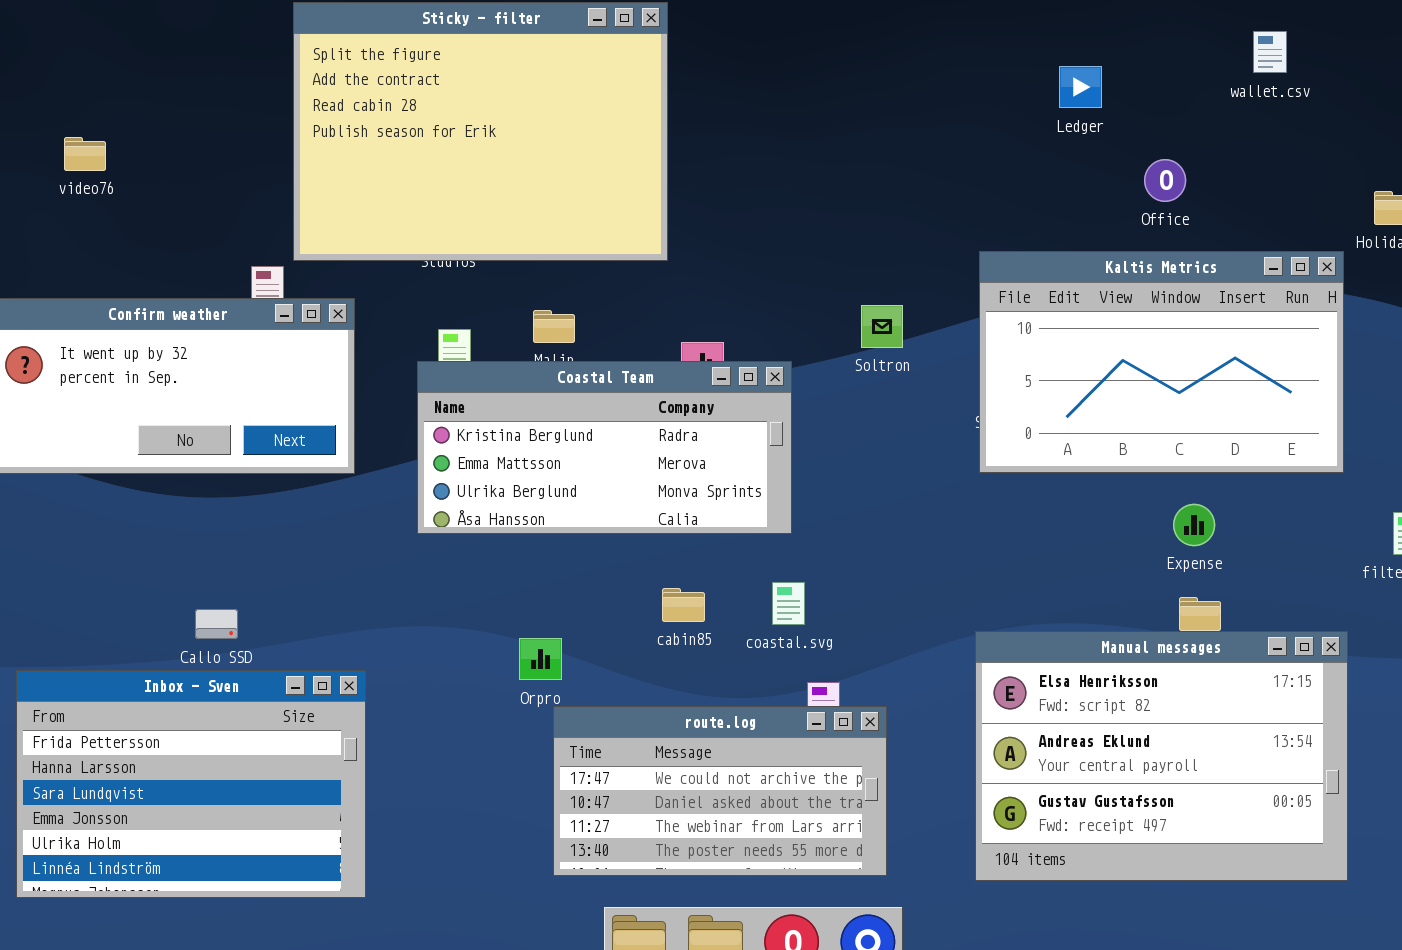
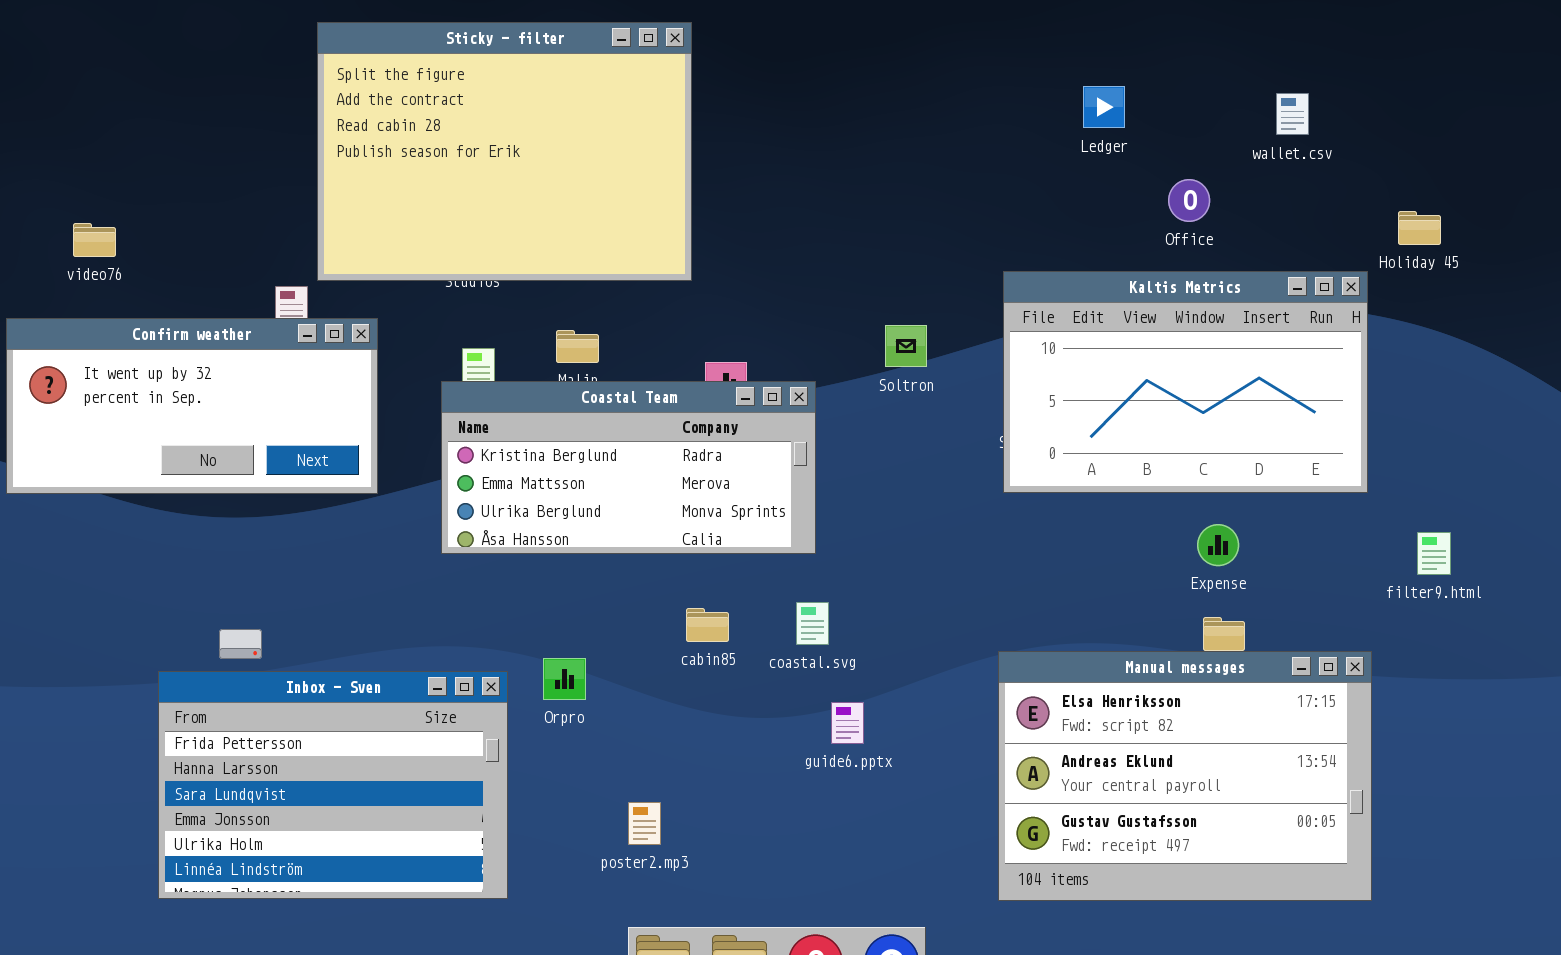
wallet.csv: [1253,31,1287,73] -> [1276,93,1309,135], moved
video76: [64,137,106,171] -> [73,223,116,257], moved
Inbox - Sven: [16,670,366,898] -> [158,671,508,899], moved
route.log: [553,706,887,876] -> none, closed

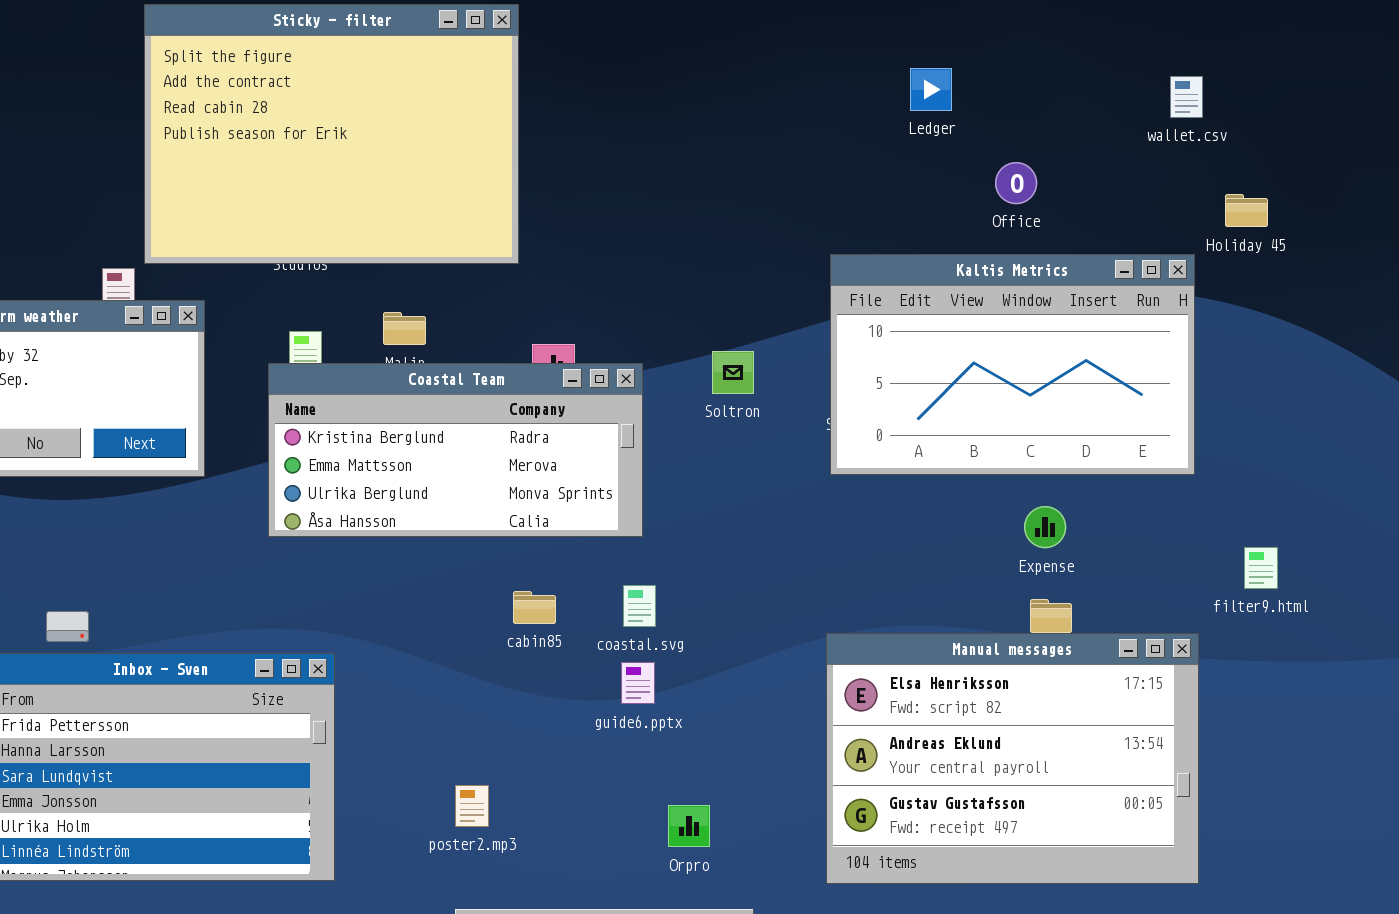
wallet.csv: [1276,93,1309,135] -> [1170,76,1203,118], moved
Soltron: [885,325,927,367] -> [712,351,754,394], moved
filter9.html: [1417,532,1451,575] -> [1244,547,1278,589], moved
Orpro: [543,658,586,700] -> [668,805,710,847], moved
guide6.pptx: [831,702,864,744] -> [621,662,655,704], moved

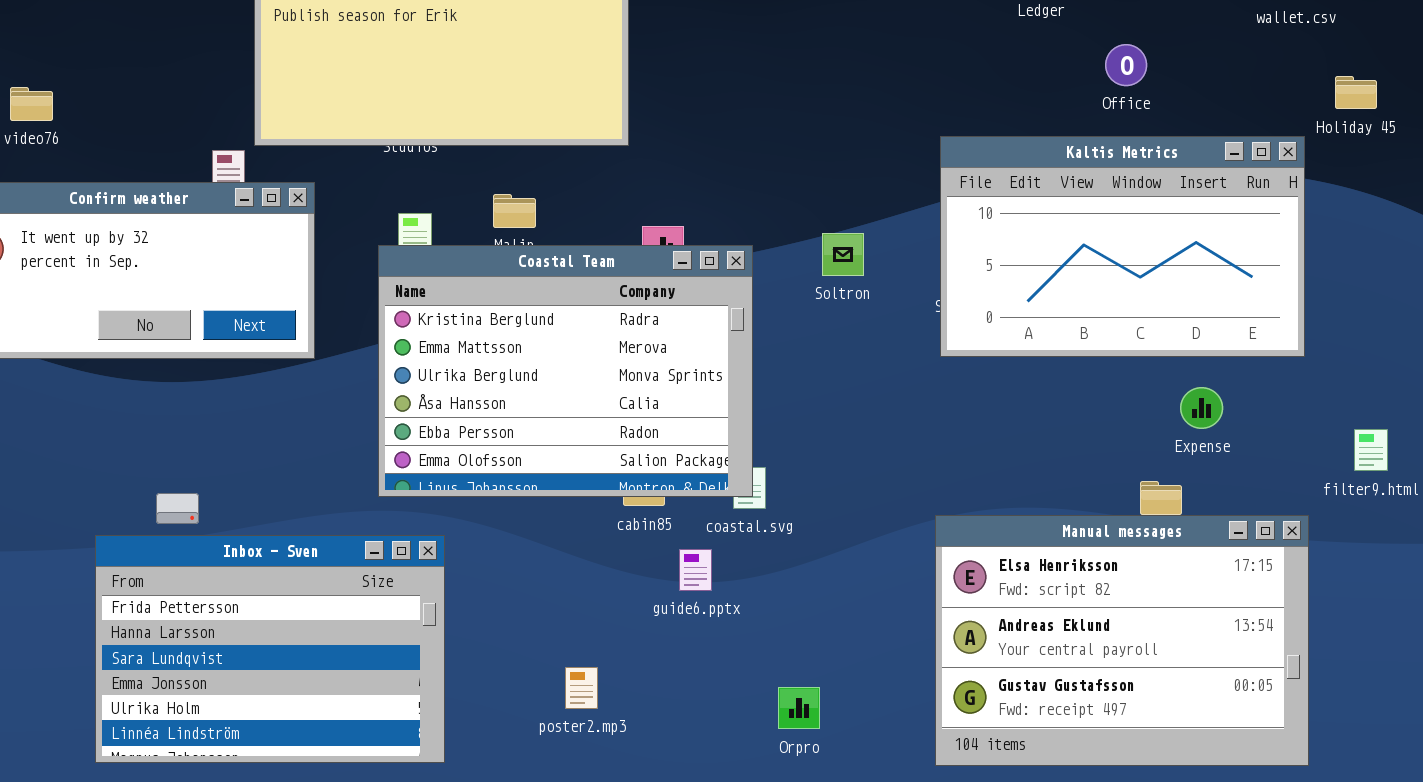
Coastal Team: [268,363,643,537] -> [378,245,753,497], resized
Expense: [1024,506,1066,548] -> [1180,387,1223,429], moved
guide6.pptx: [621,662,655,704] -> [679,549,712,591], moved

